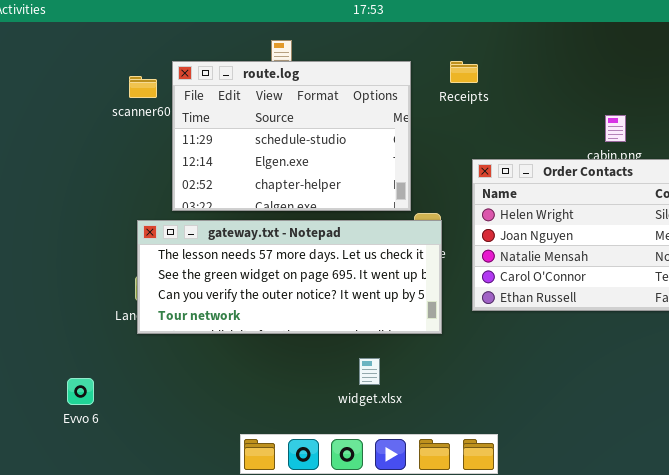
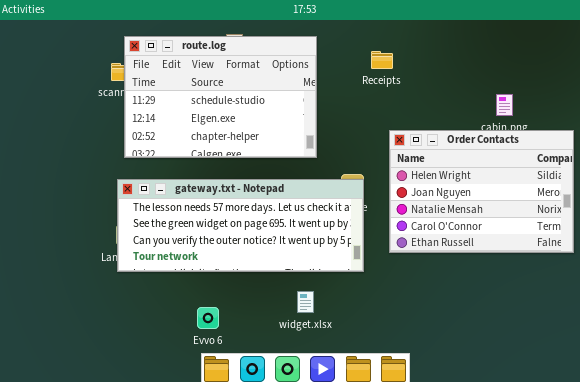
route.log: [172,61,411,211] -> [124,36,317,158], moved
Evvo 6: [67,378,94,405] -> [197,307,219,329], moved

